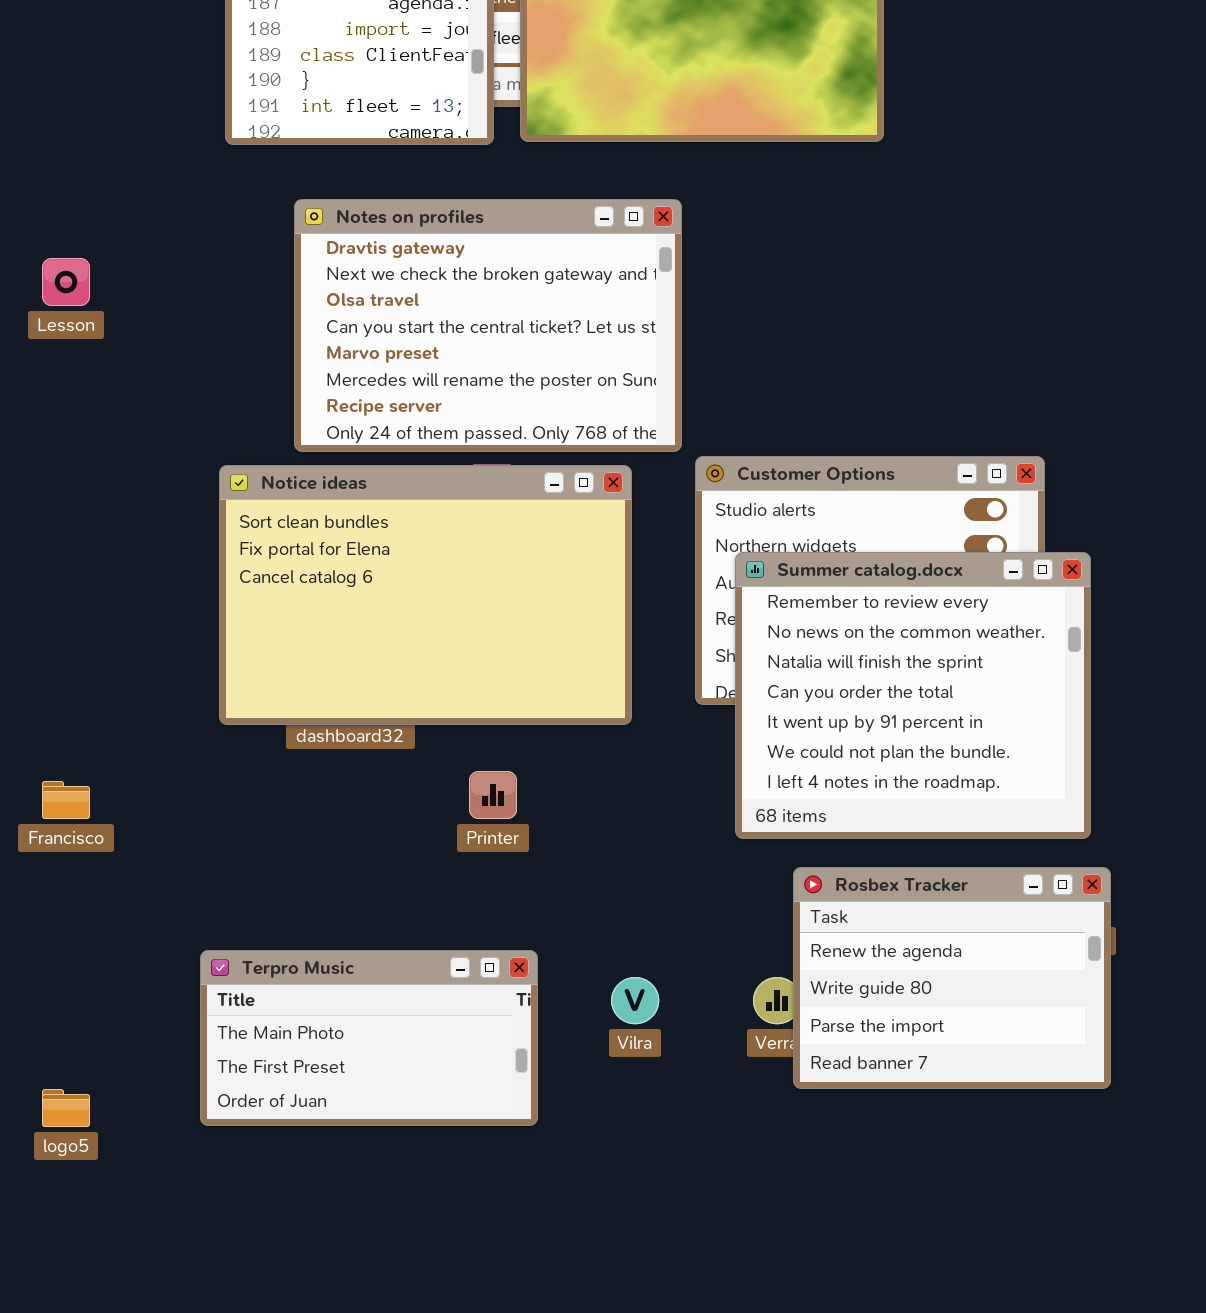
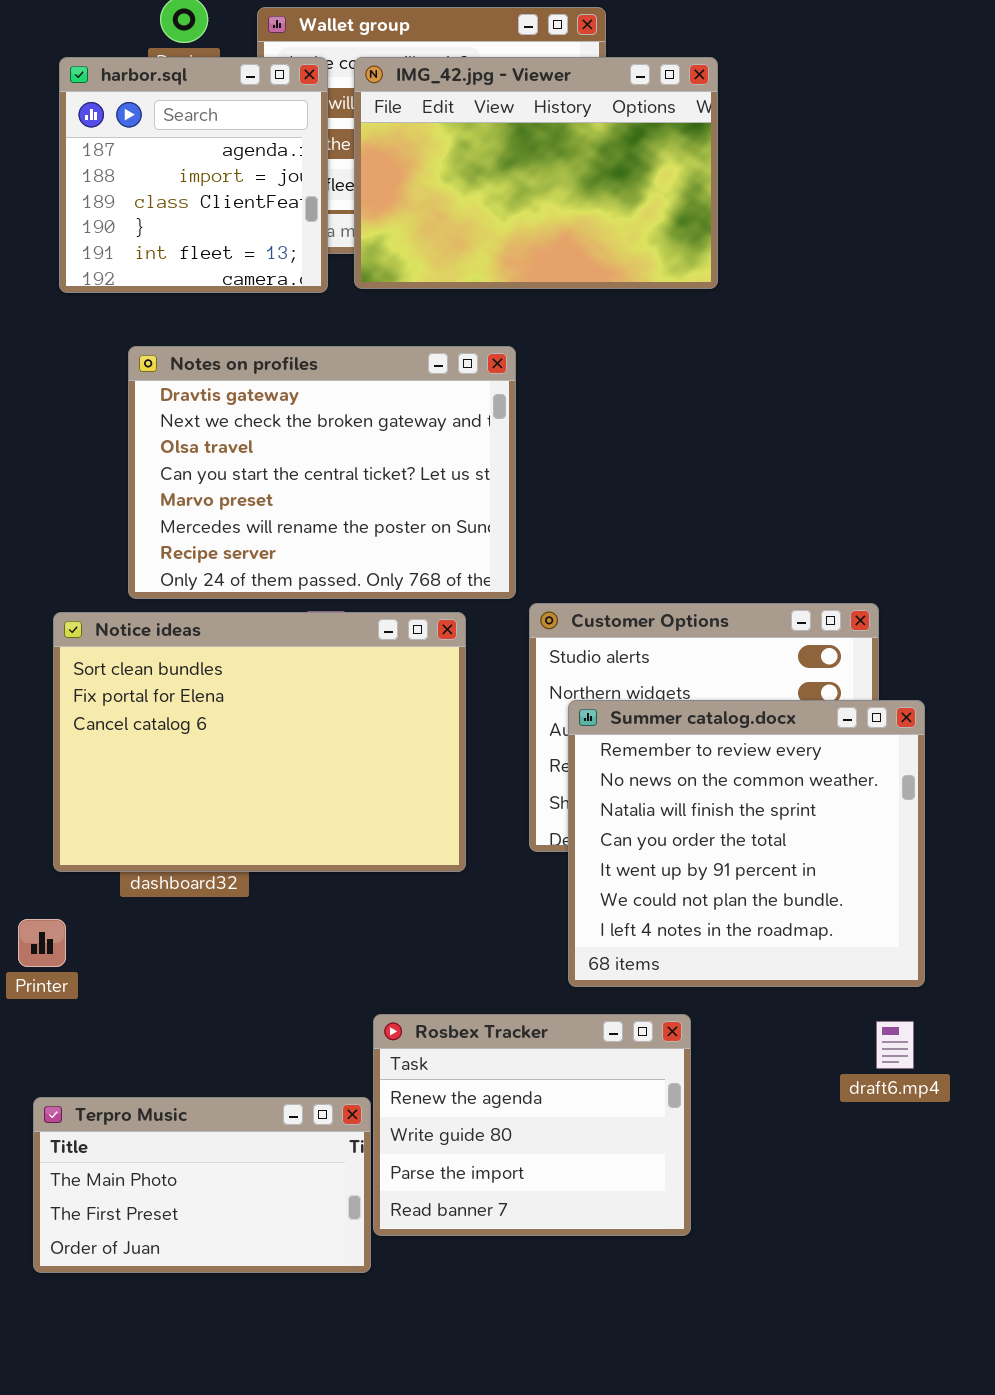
Printer: [469,771,517,819] -> [18,919,66,967], moved
Rosbex Tracker: [793,867,1111,1089] -> [373,1014,691,1236], moved

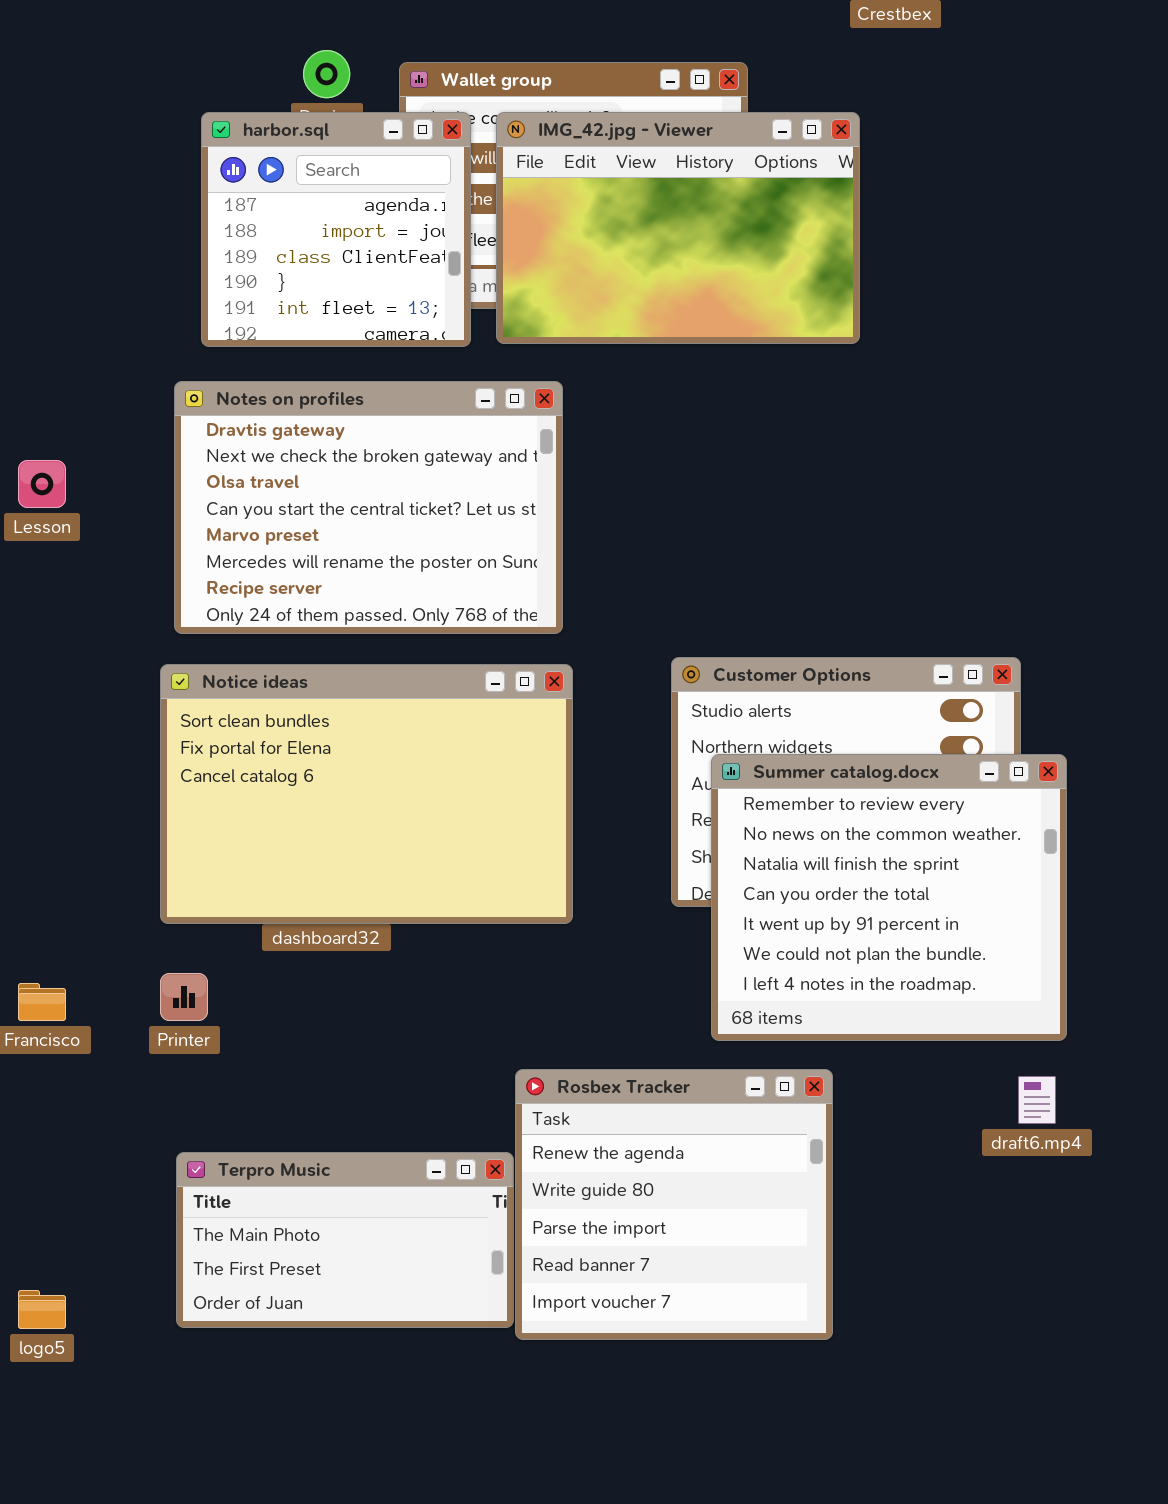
Notes on profiles: [128,346,516,599] -> [174,381,563,634], moved
Notice ideas: [53,612,466,872] -> [160,664,573,924], moved
Rosbex Tracker: [373,1014,691,1236] -> [515,1069,833,1340], resized

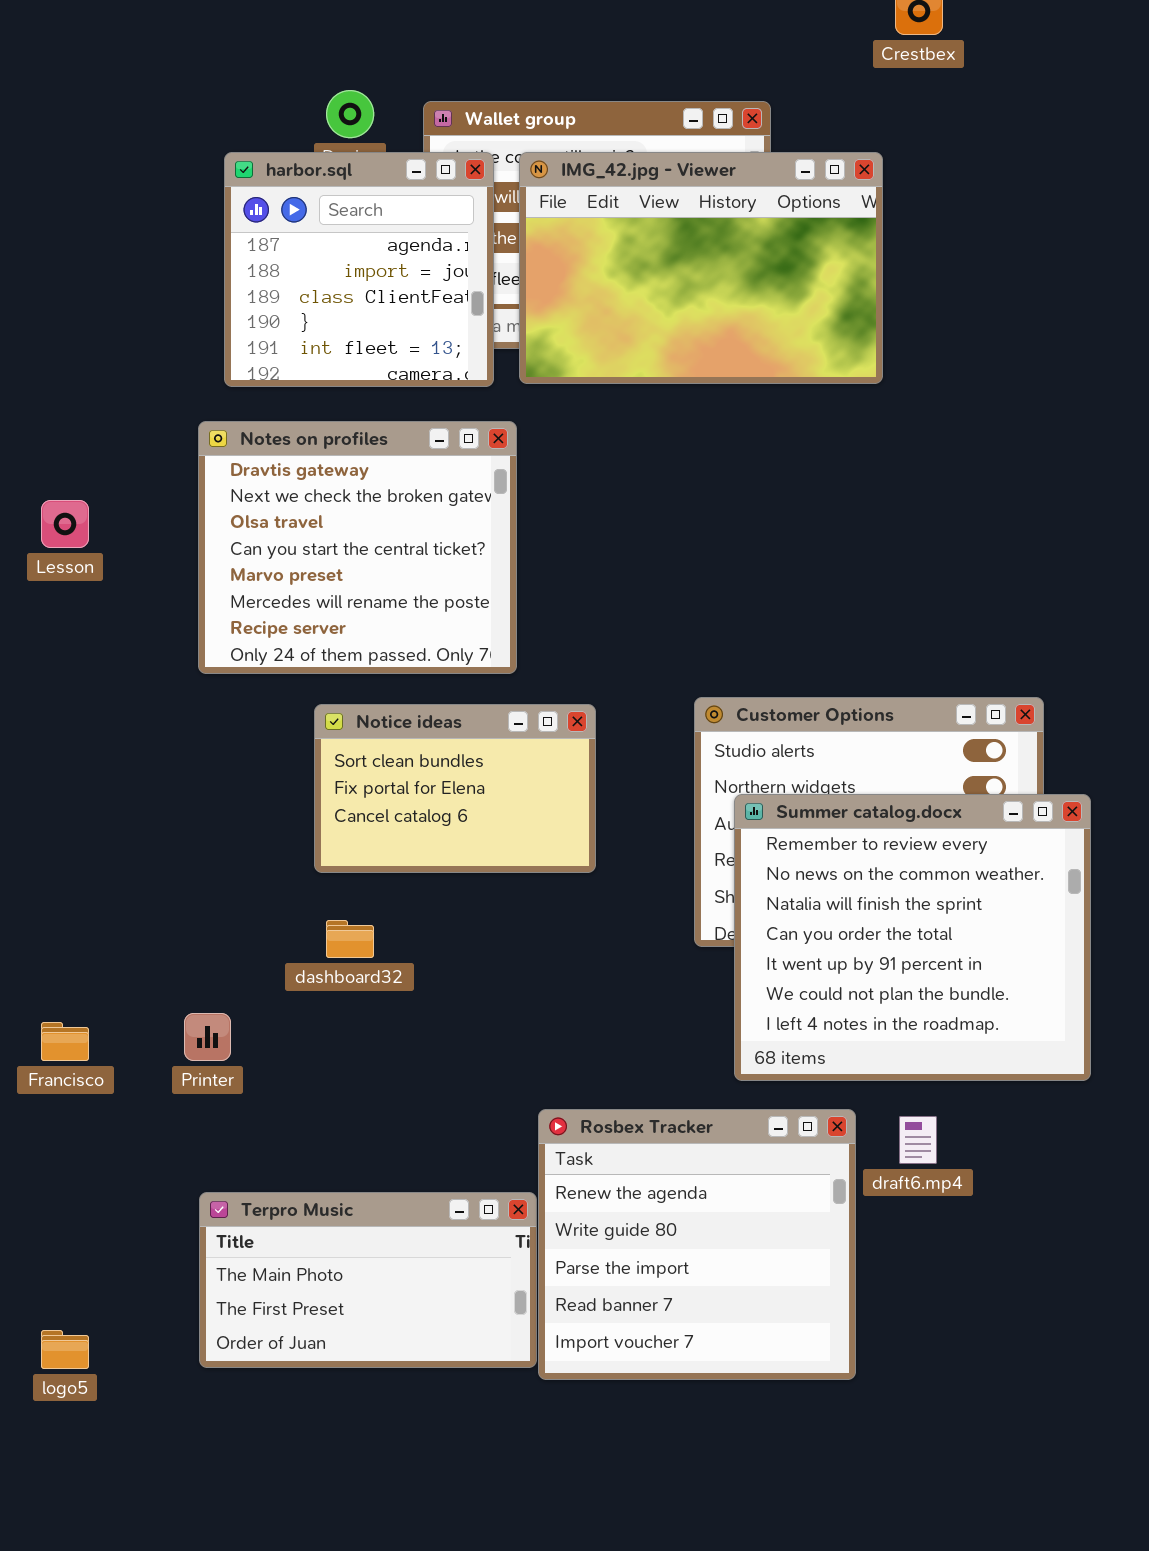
Notes on profiles: [174,381,563,634] -> [198,421,517,674], resized
Notice ideas: [160,664,573,924] -> [314,704,596,873], resized
draft6.mp4: [1018,1076,1056,1124] -> [899,1116,937,1164], moved

